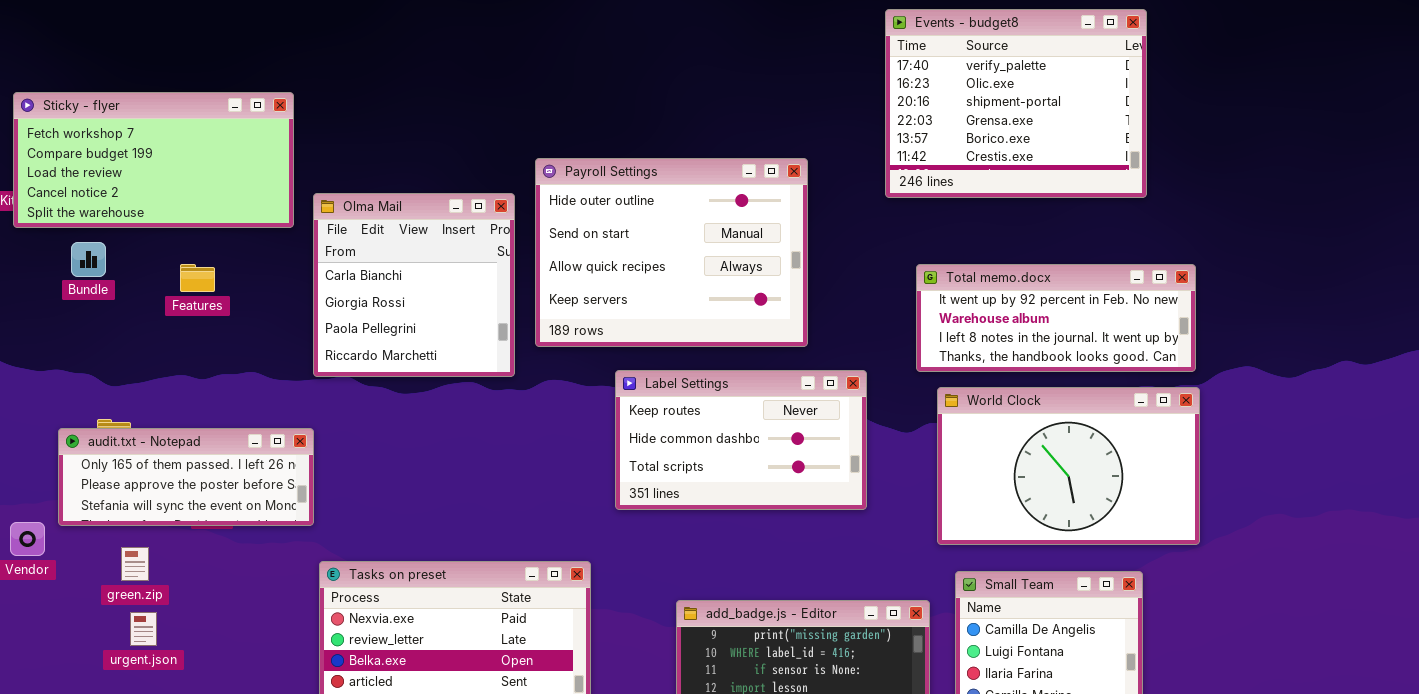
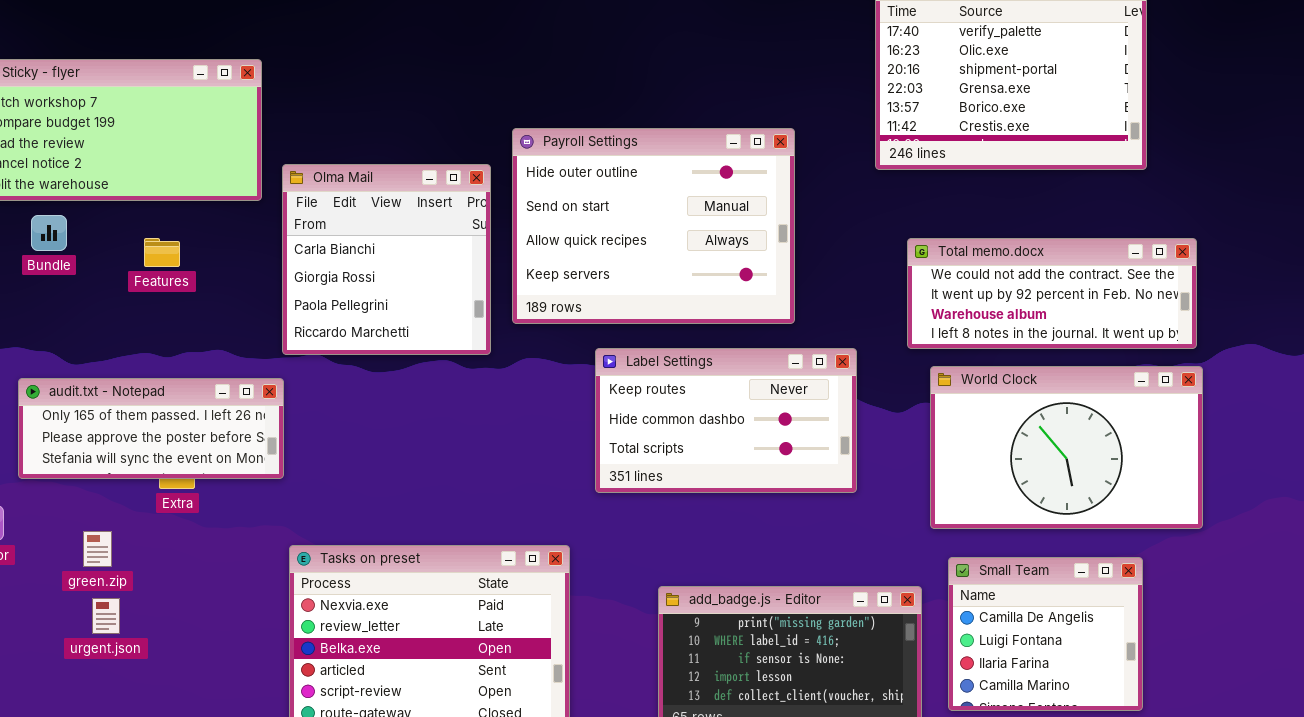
Total memo.docx: [916,264,1196,372] -> [907,238,1197,349], scrolled up 1 row
audit.txt - Notepad: [58,428,314,526] -> [18,378,284,479], moved

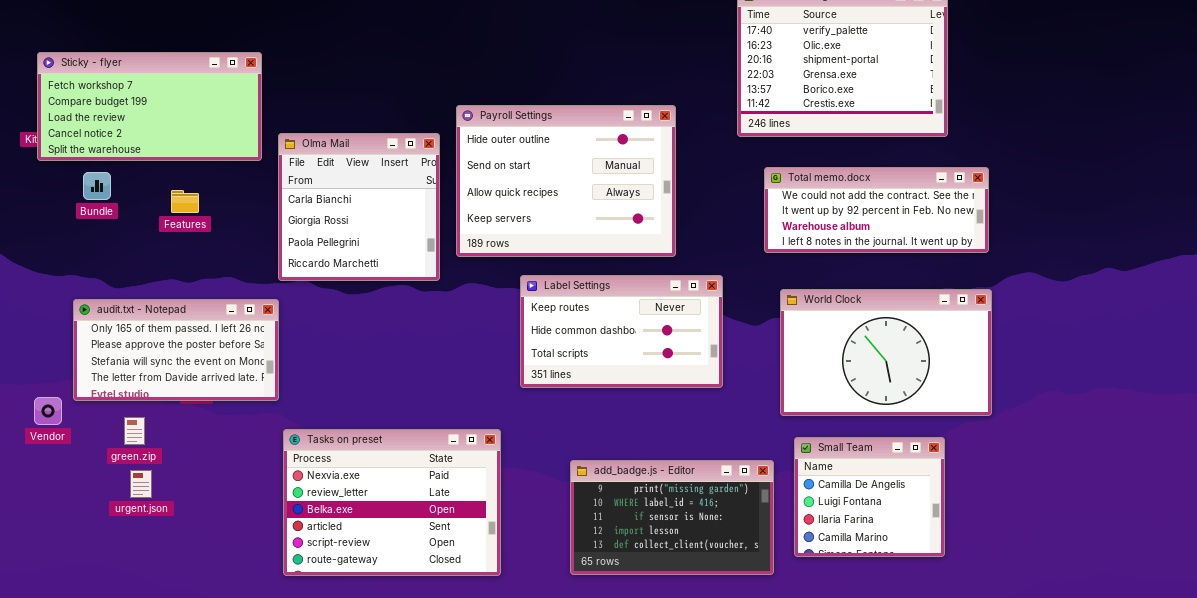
Total memo.docx: [907,238,1197,349] -> [764,167,989,253], moved
audit.txt - Notepad: [18,378,284,479] -> [73,299,279,401], resized

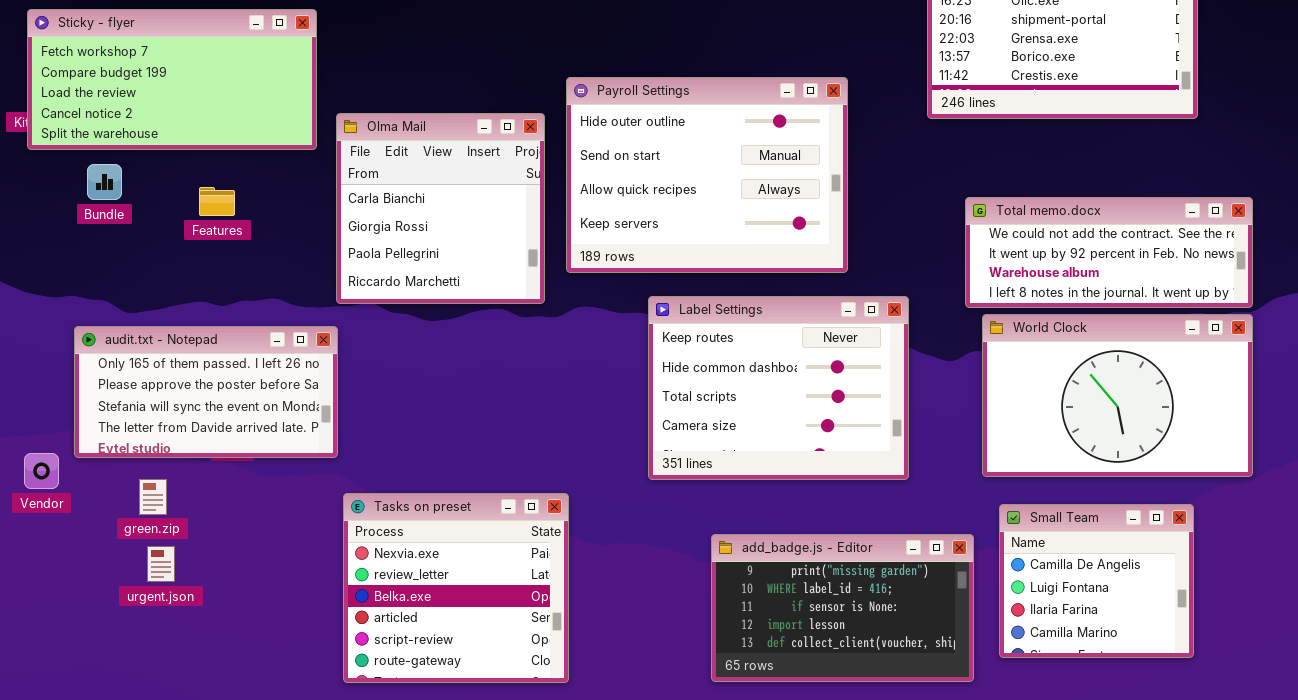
Total memo.docx: [764,167,989,253] -> [965,197,1253,308], moved
Label Settings: [520,275,723,388] -> [648,296,909,480], resized
Tasks on preset: [283,429,501,576] -> [343,493,569,683], resized

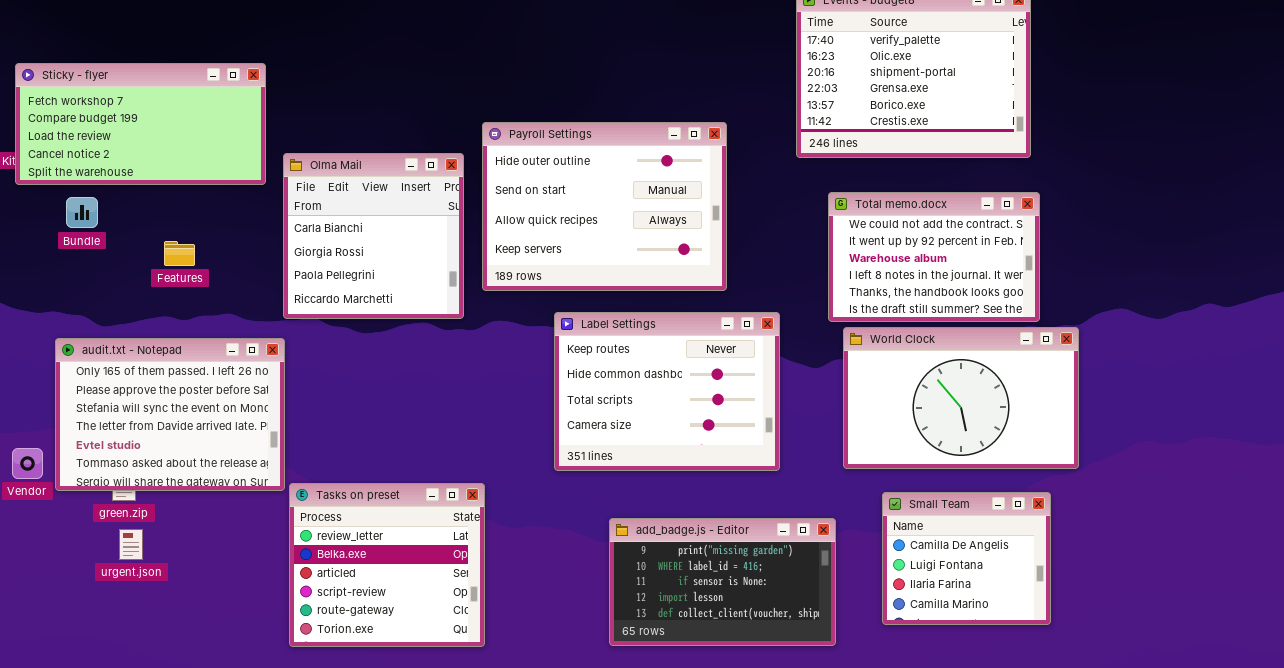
Features: [199,187,235,216] -> [164,241,195,266], moved
Total memo.docx: [965,197,1253,308] -> [828,192,1040,322], resized
audit.txt - Notepad: [74,326,338,458] -> [55,338,285,491], resized
Tasks on preset: [343,493,569,683] -> [289,483,485,647], scrolled down 1 row
Small Team: [999,504,1194,658] -> [882,492,1051,625], moved

